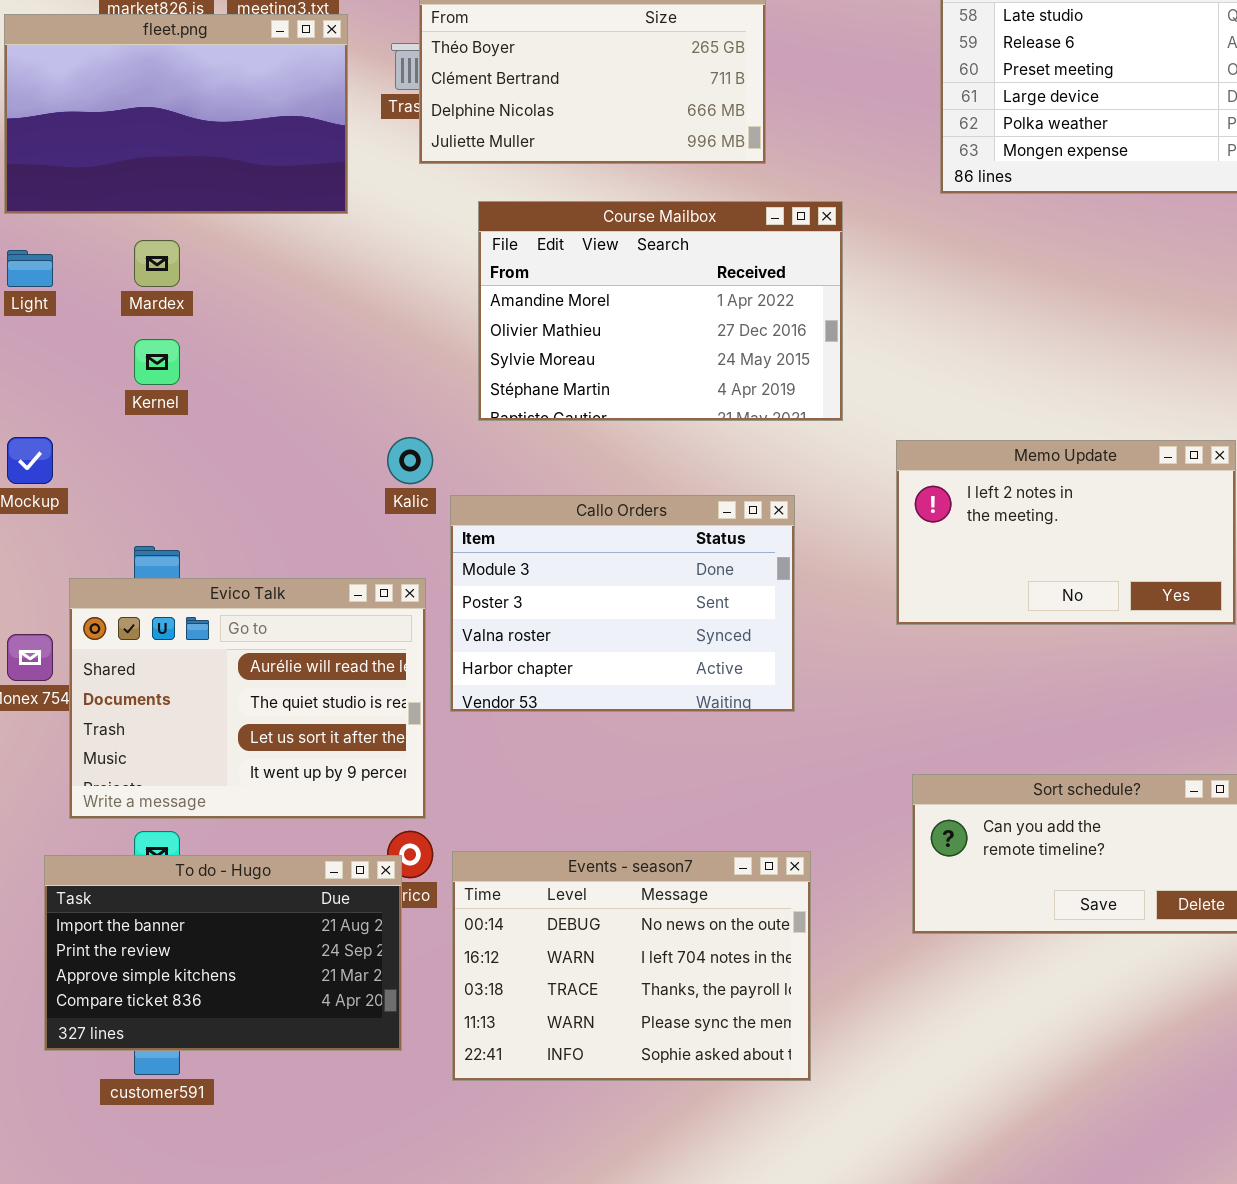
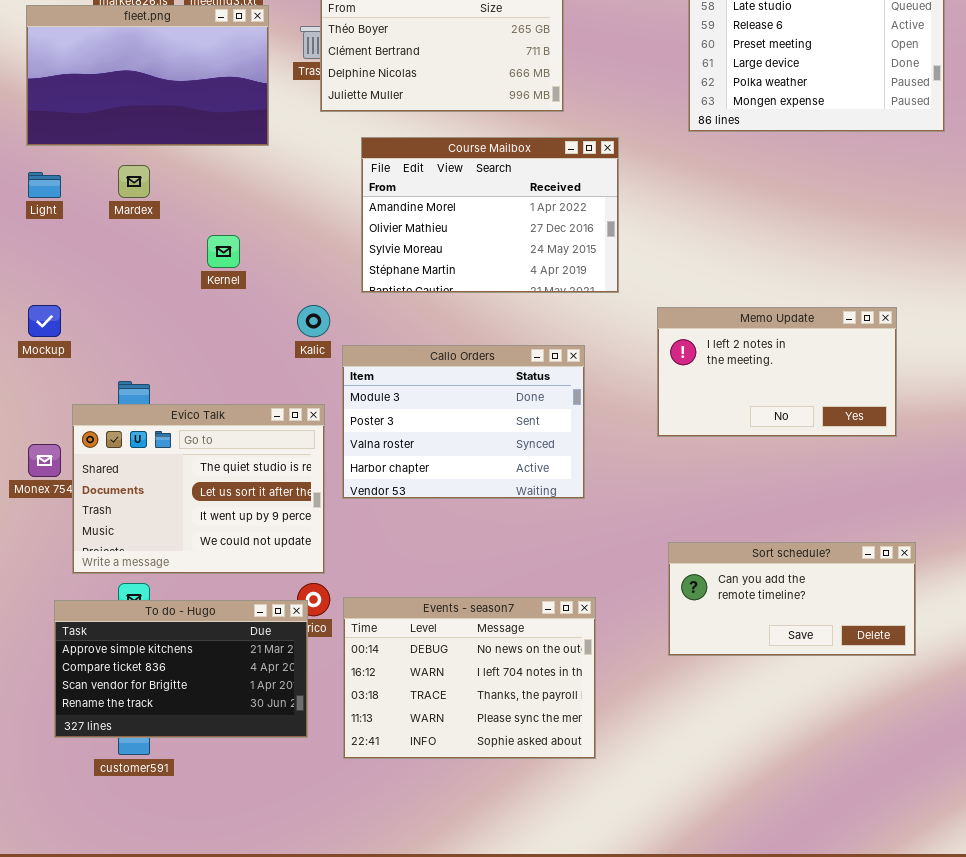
Kernel: [134,339,180,385] -> [207,235,240,268], moved
Evico Talk: [69,578,426,819] -> [72,404,325,574], scrolled down 1 row
To do - Hugo: [44,855,402,1051] -> [54,600,308,738], scrolled down 2 rows

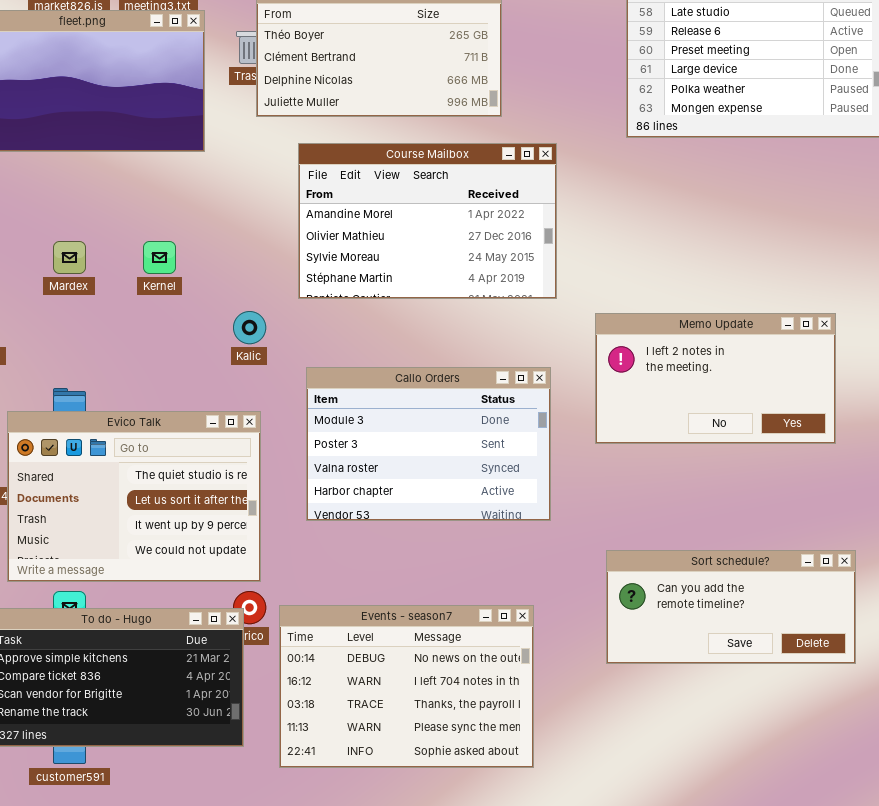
Mardex: [118,165,150,198] -> [53,241,86,274], moved
Callo Orders: [342,345,585,499] -> [306,367,551,521], moved

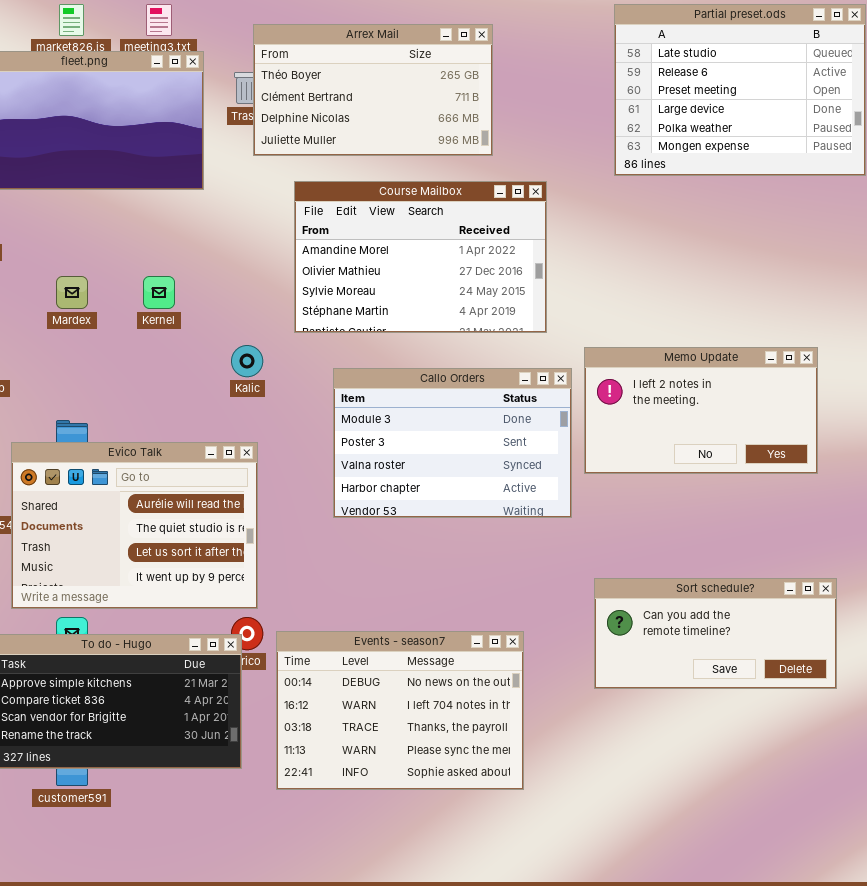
Callo Orders: [306,367,551,521] -> [333,368,572,518], moved
Evico Talk: [7,411,261,582] -> [11,442,258,609], scrolled up 1 row

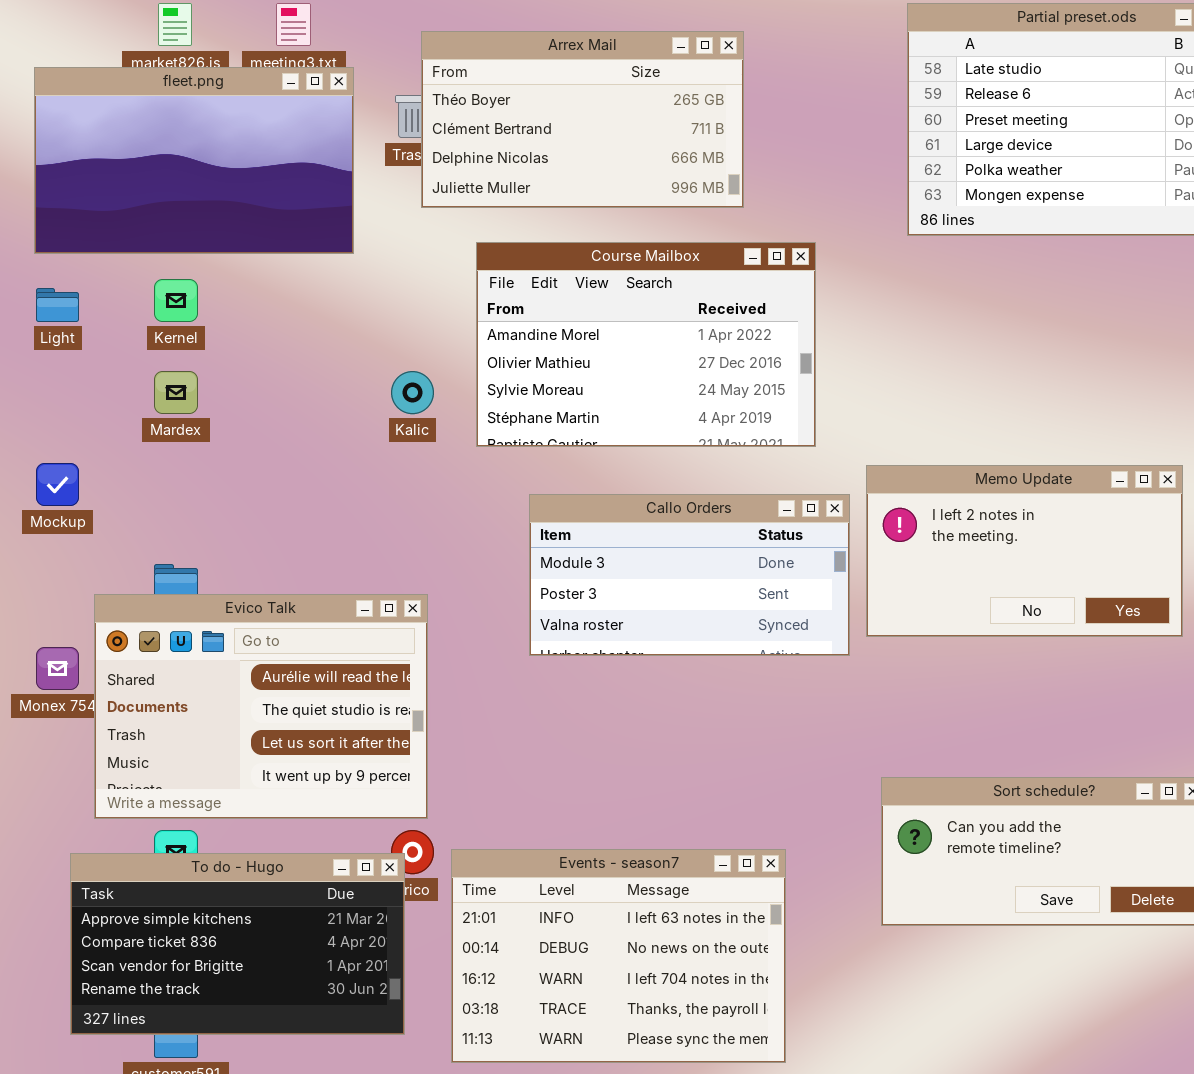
Kernel: [143,276,175,309] -> [154,279,198,322], moved
Kalic: [231,345,263,377] -> [391,371,434,414], moved
Callo Orders: [333,368,572,518] -> [529,494,850,656], resized
Events - season7: [276,631,524,790] -> [451,849,786,1063], scrolled up 1 row

